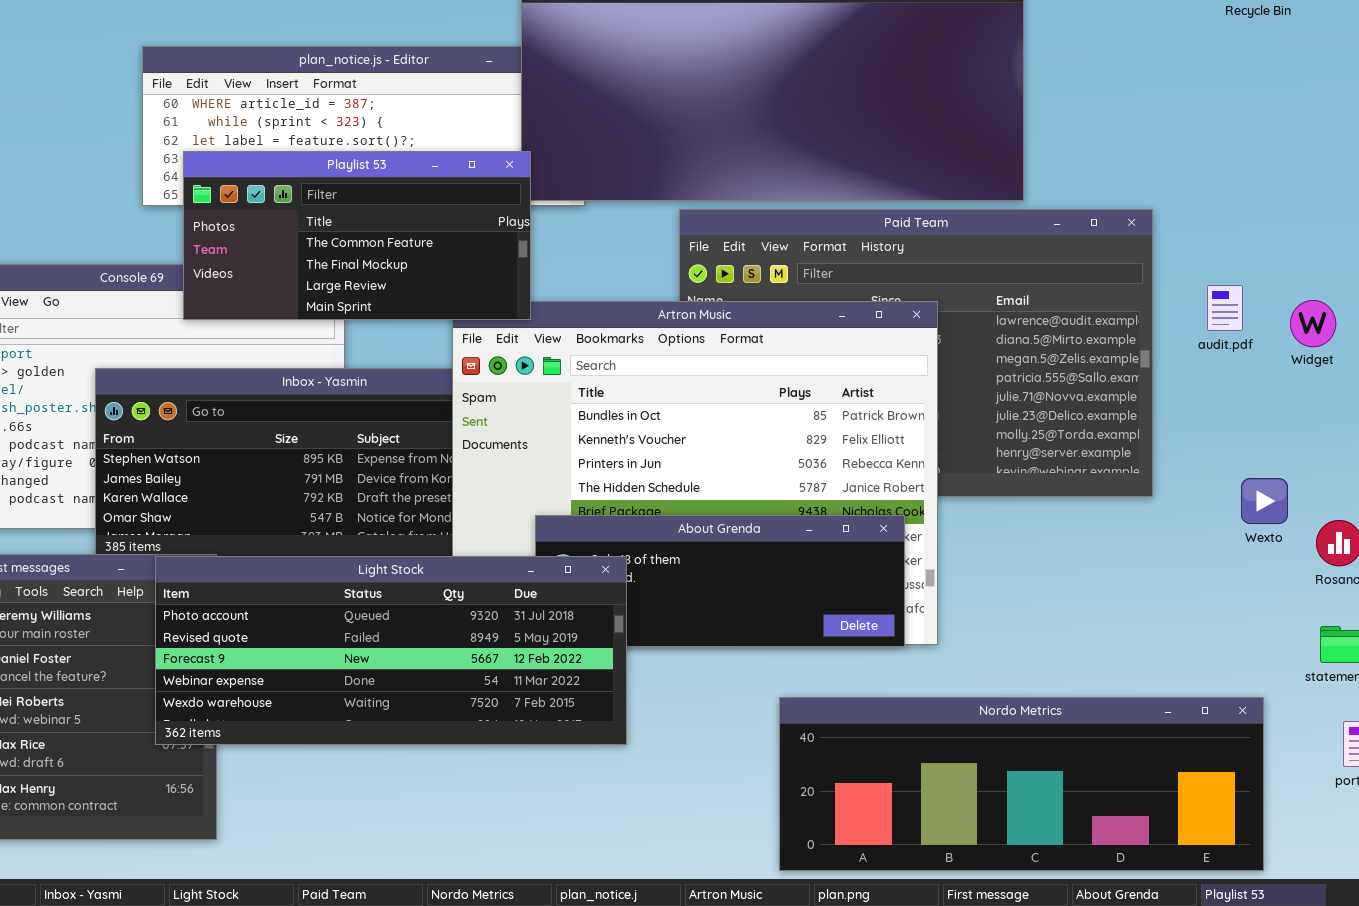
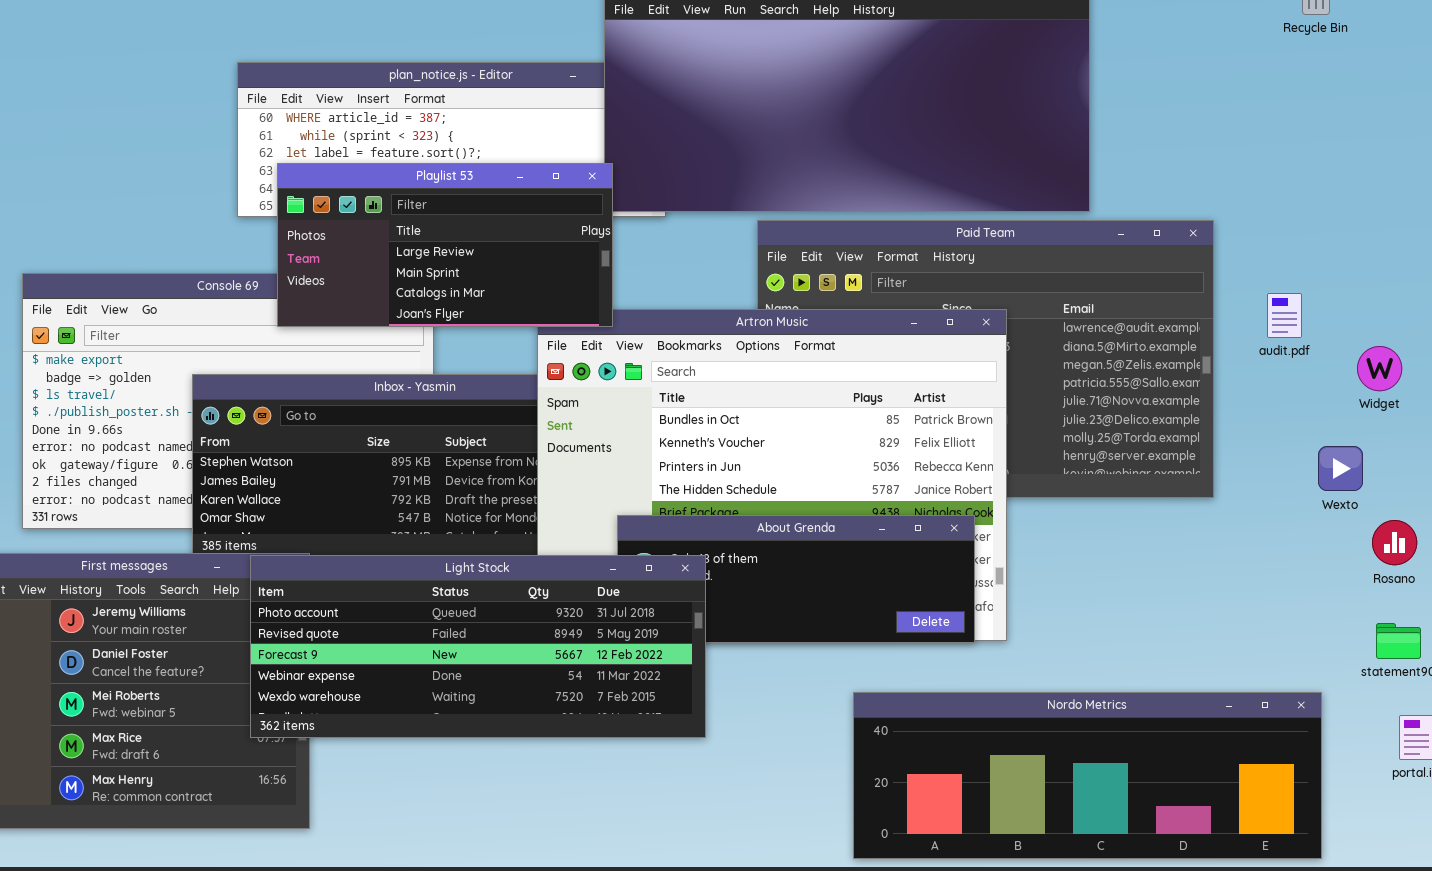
Playlist 53: [183,151,531,320] -> [277,163,613,327], scrolled down 2 rows
Widget: [1290,300,1336,347] -> [1357,346,1402,391], moved
Wexto: [1241,478,1288,524] -> [1318,446,1363,491], moved

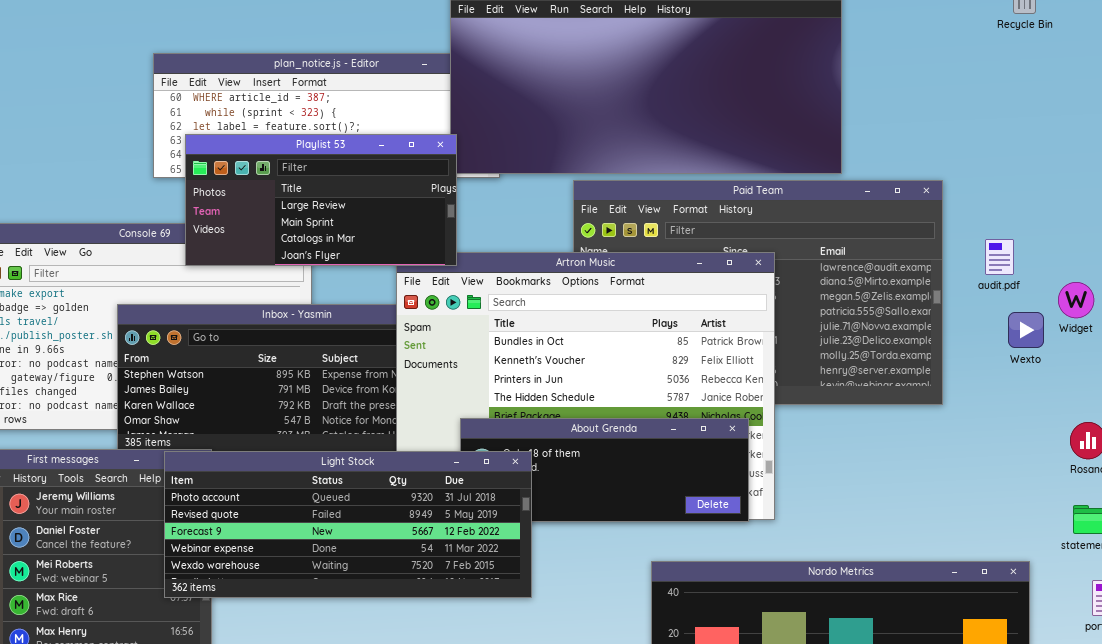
Wexto: [1318,446,1363,491] -> [1008,312,1044,348], moved

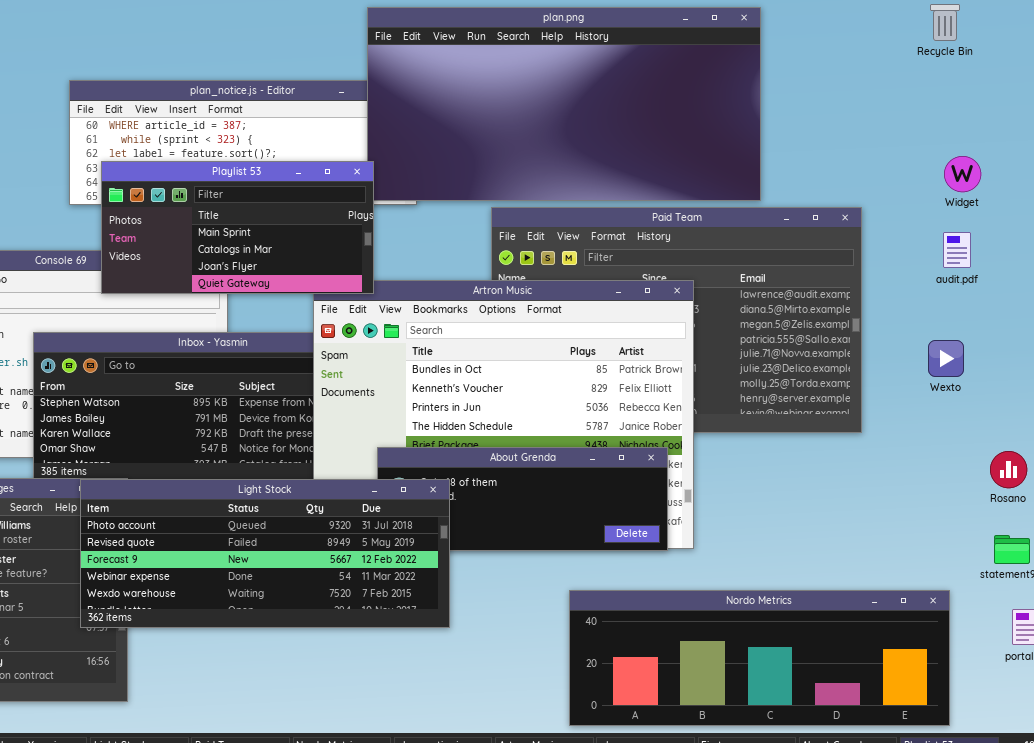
Playlist 53: [185,134,457,266] -> [101,161,374,294], scrolled down 1 row
audit.pdf: [985,239,1014,275] -> [943,232,971,268], moved
Widget: [1058,282,1094,318] -> [944,156,981,192], moved

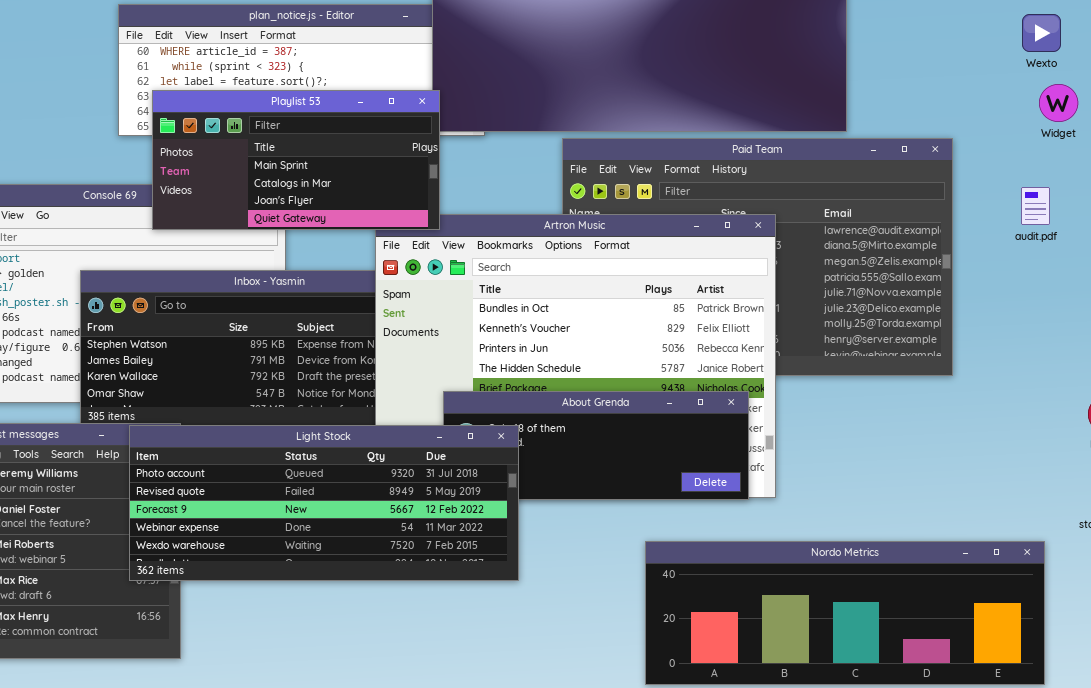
audit.pdf: [943,232,971,268] -> [1021,187,1050,225], moved
Wexto: [928,340,964,377] -> [1022,14,1061,52], moved

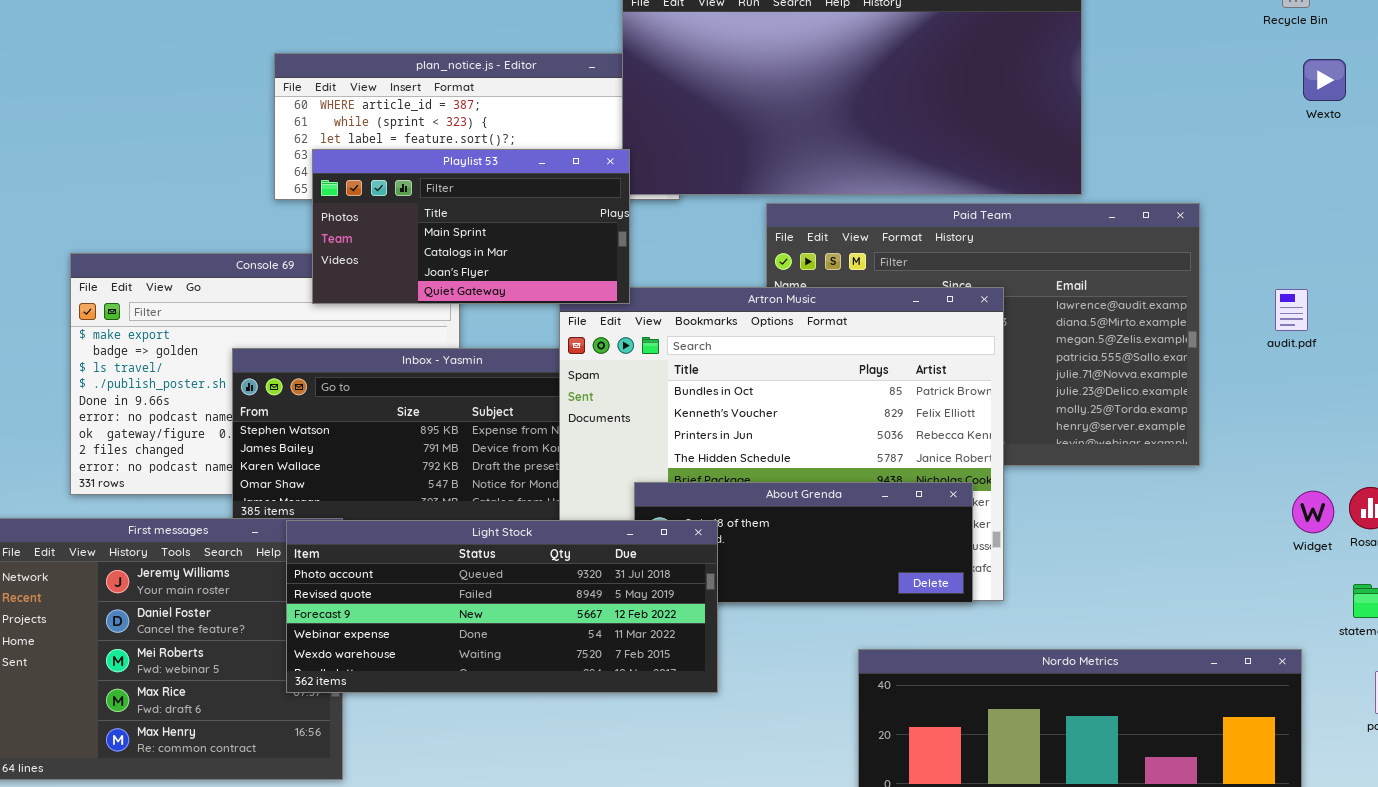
Wexto: [1022,14,1061,52] -> [1303,59,1346,101], moved
Widget: [1039,84,1078,122] -> [1292,491,1334,533], moved
audit.pdf: [1021,187,1050,225] -> [1275,289,1308,331], moved

